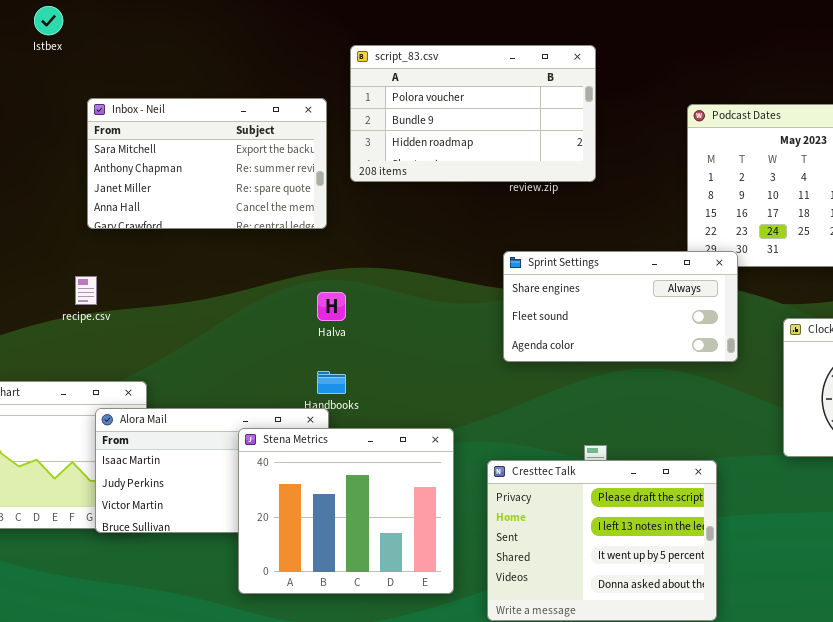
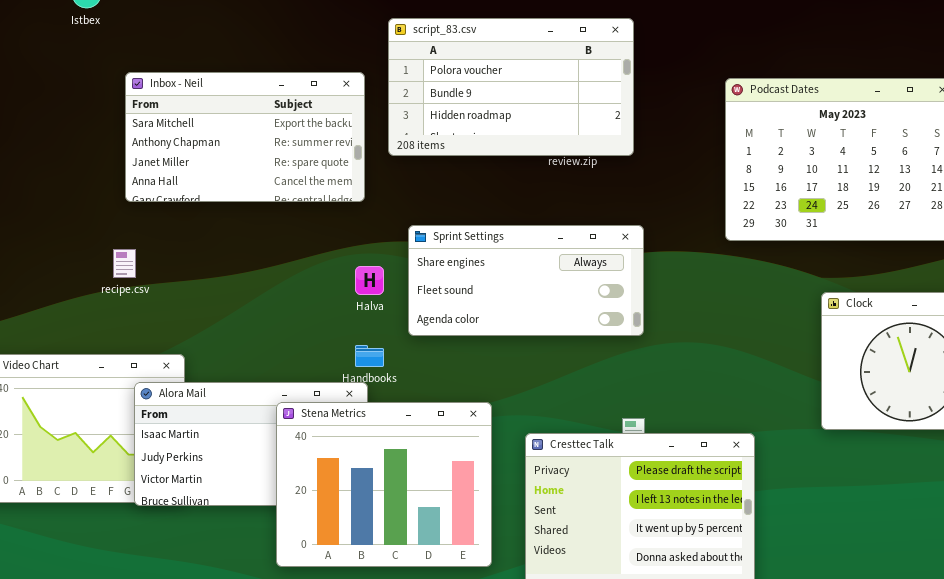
Sprint Settings: [503,251,738,362] -> [408,225,644,336], moved

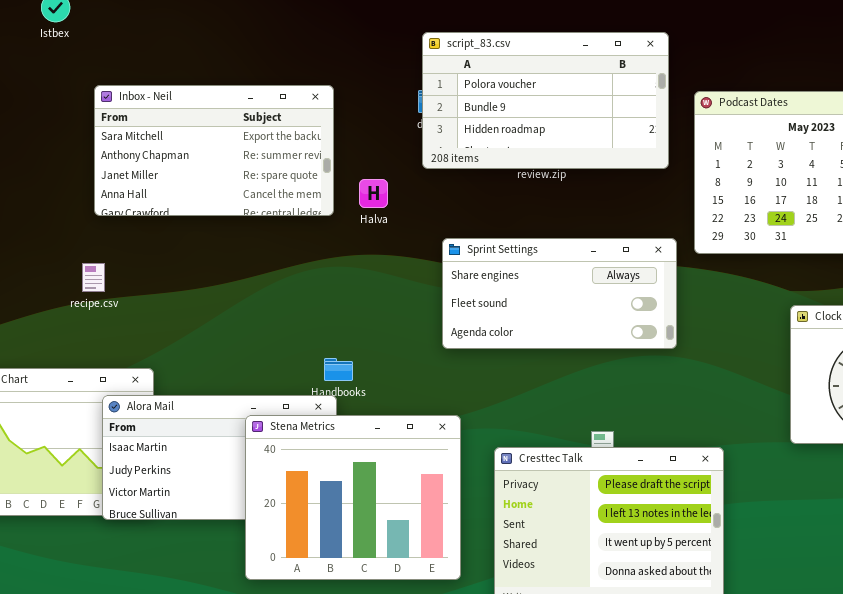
script_83.csv: [388,18,634,156] -> [422,32,669,169], moved
Sprint Settings: [408,225,644,336] -> [442,238,677,349], moved
Halva: [355,266,384,295] -> [359,179,388,208], moved

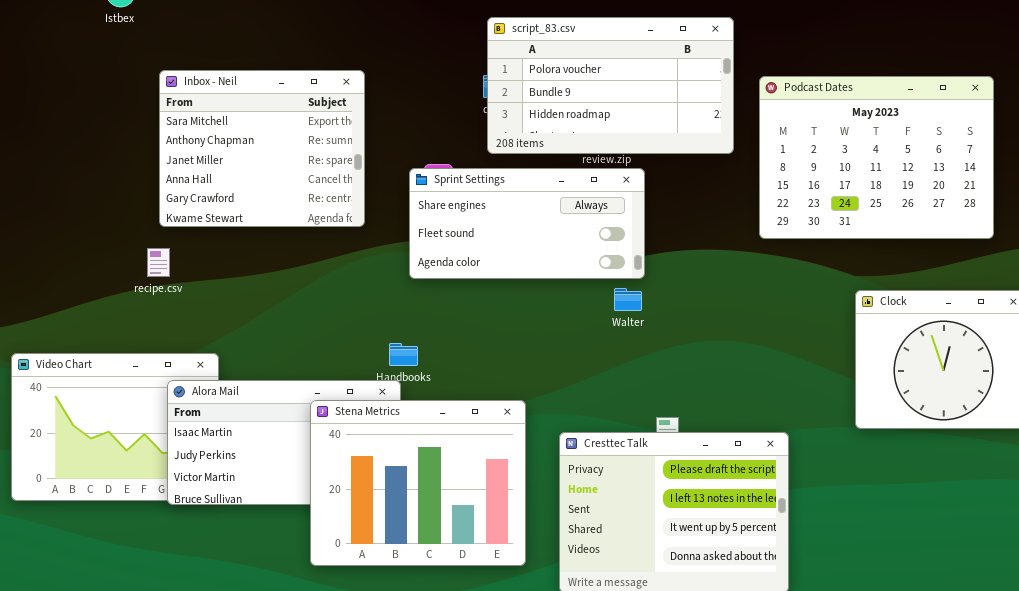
Inbox - Neil: [94,85,334,216] -> [159,70,365,227], resized
Sprint Settings: [442,238,677,349] -> [409,168,645,279], moved

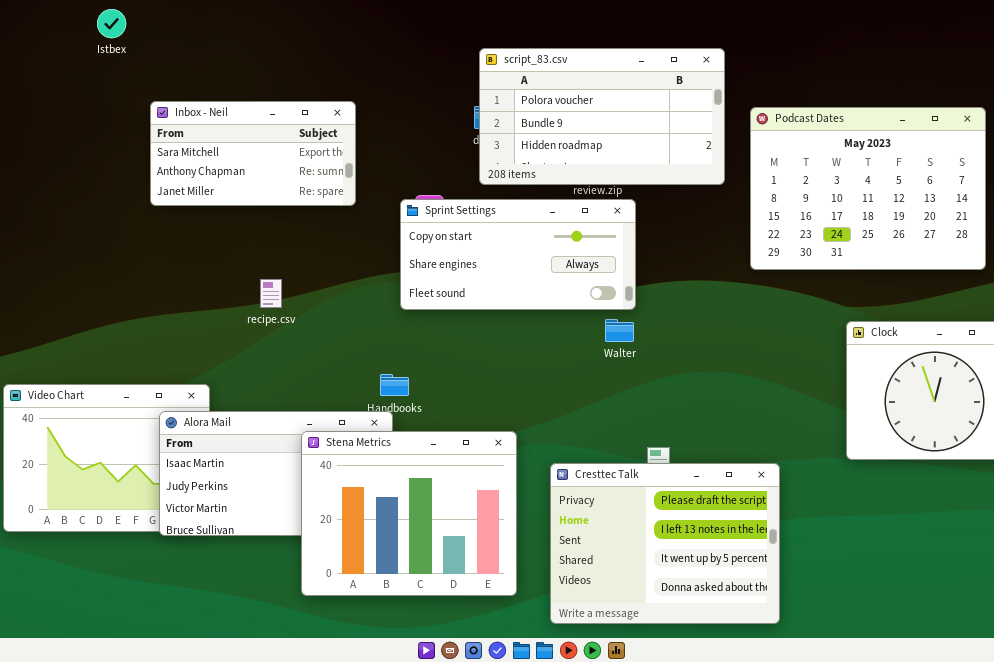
Inbox - Neil: [159,70,365,227] -> [150,101,356,206], resized
Sprint Settings: [409,168,645,279] -> [400,199,636,310], scrolled up 1 row
recipe.csv: [147,248,170,277] -> [260,279,282,308], moved

